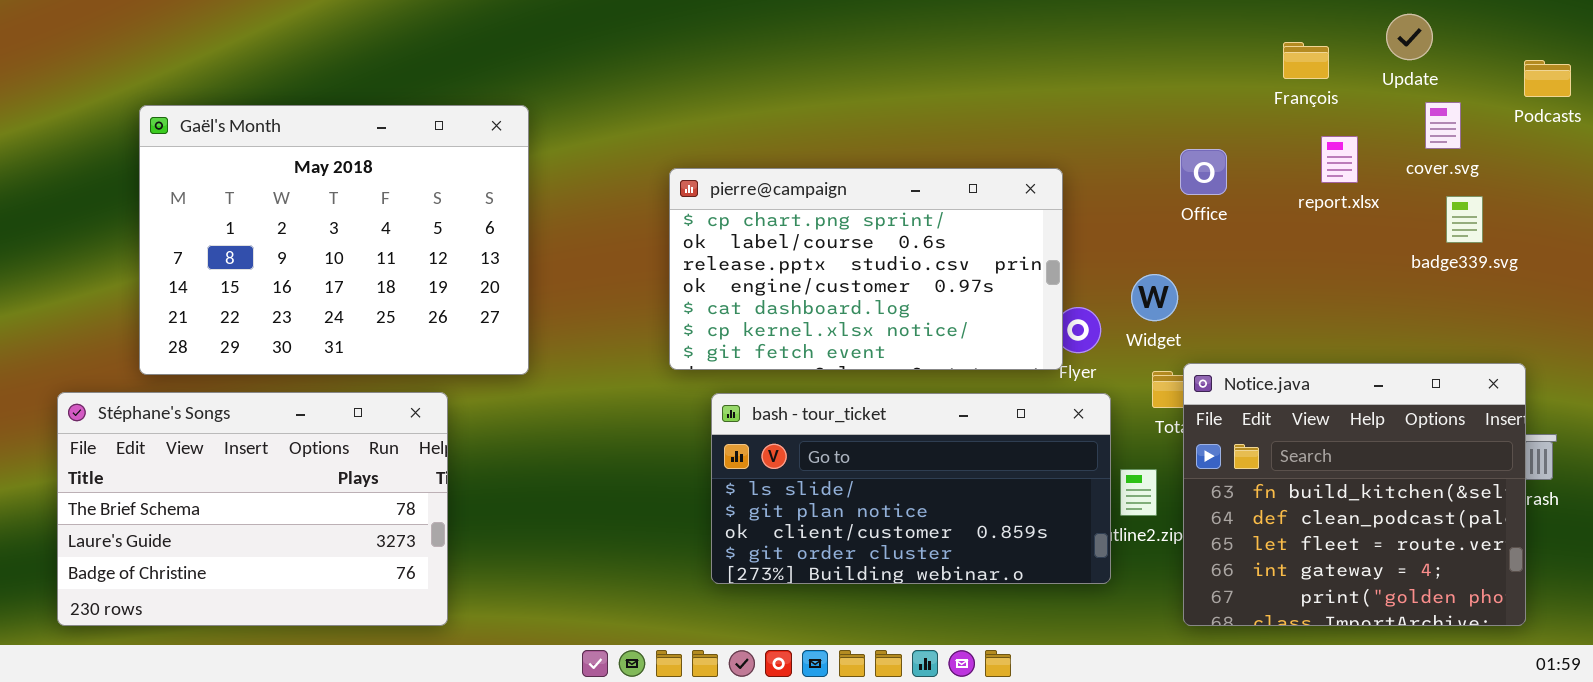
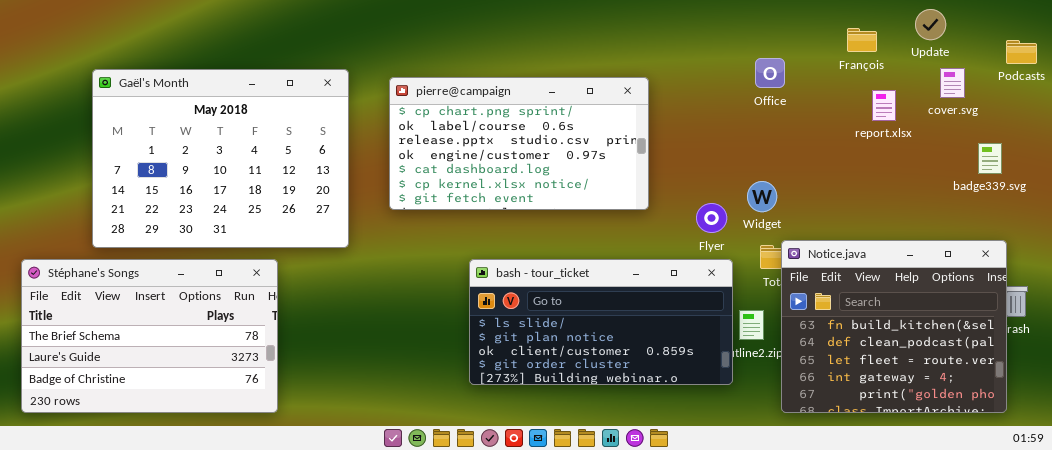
Office: [1180,149,1227,195] -> [755,58,785,88], moved
pierre@campaign: [669,168,1063,370] -> [389,77,649,210], moved
badge339.svg: [1446,196,1483,243] -> [978,143,1002,174], moved
Stéphane's Songs: [57,392,448,626] -> [21,259,278,413], moved

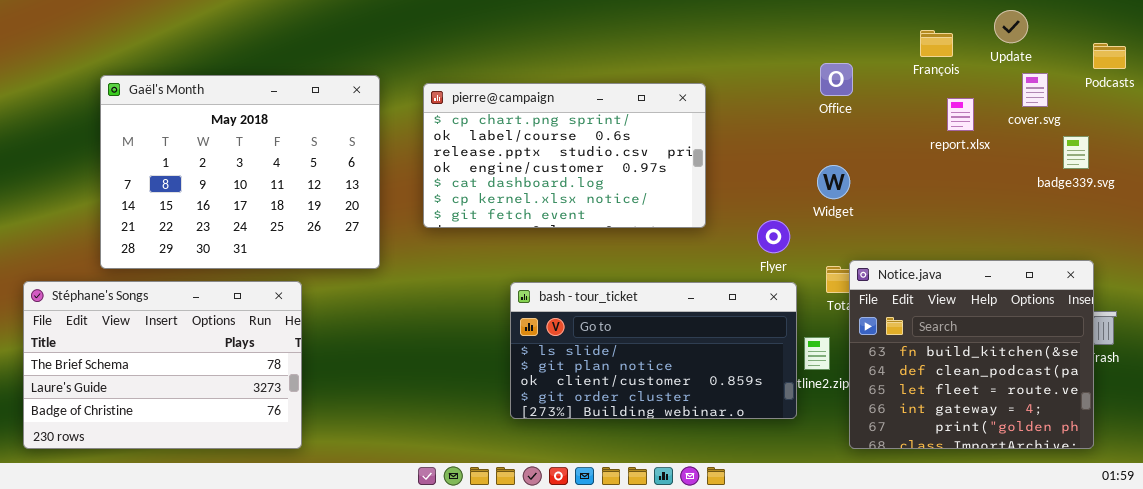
badge339.svg: [978,143,1002,174] -> [1063,136,1089,169], moved
Widget: [747,181,777,212] -> [817,165,850,199], moved

